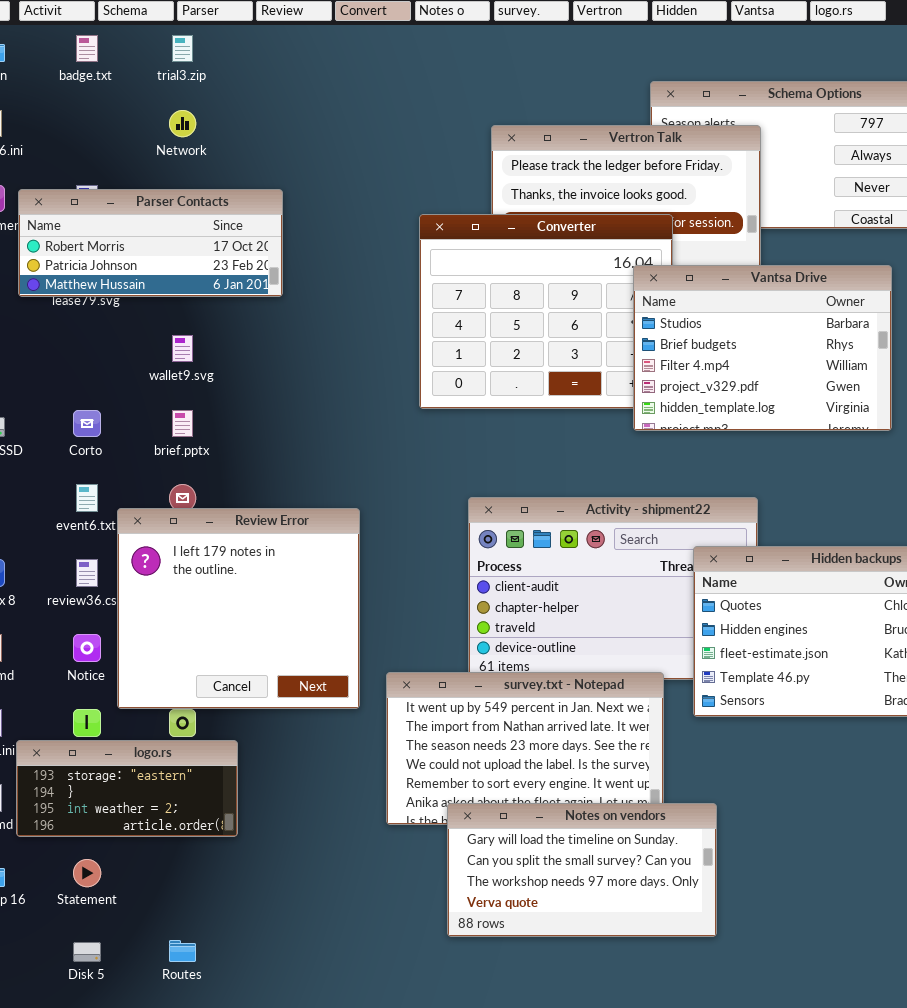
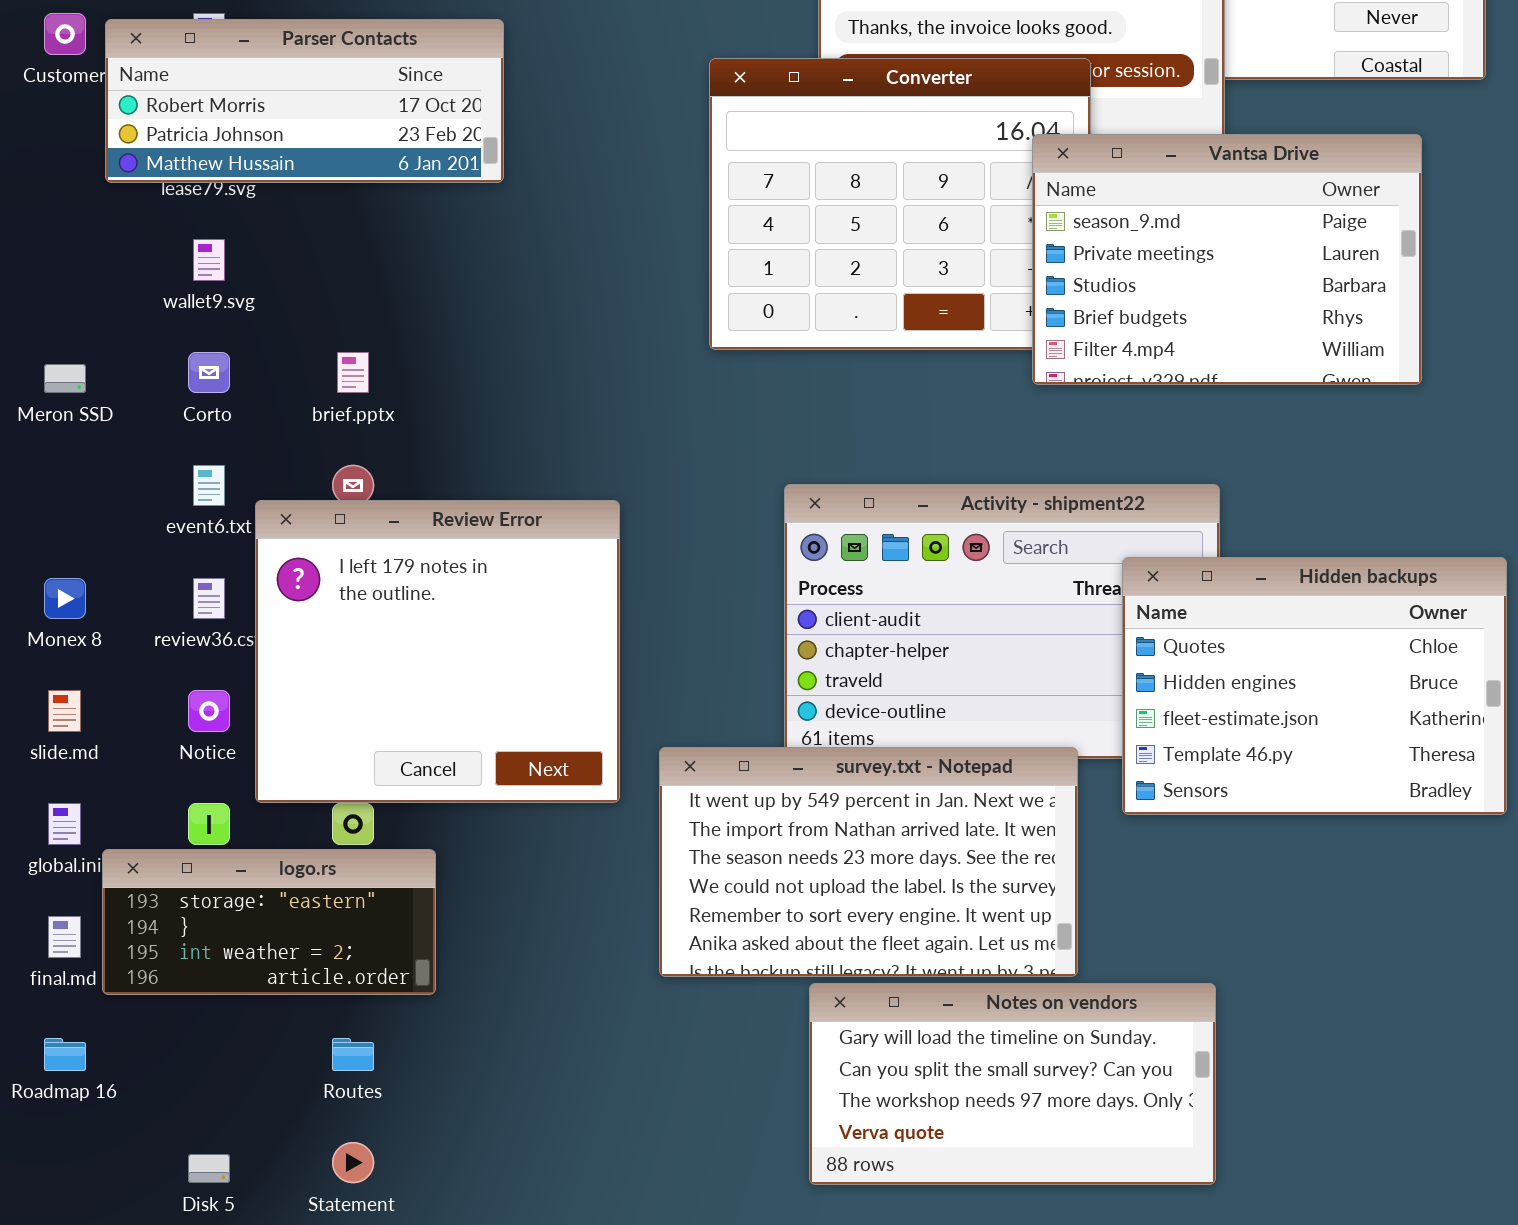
Vantsa Drive: [633,265,892,431] -> [1032,134,1422,385], scrolled up 2 rows
wallet9.svg: [172,335,193,362] -> [193,239,225,281], moved
Notes on vendors: [447,803,717,937] -> [809,983,1216,1185], moved
Statement: [73,859,101,887] -> [332,1142,374,1183], moved
Routes: [169,940,196,962] -> [332,1038,374,1071], moved

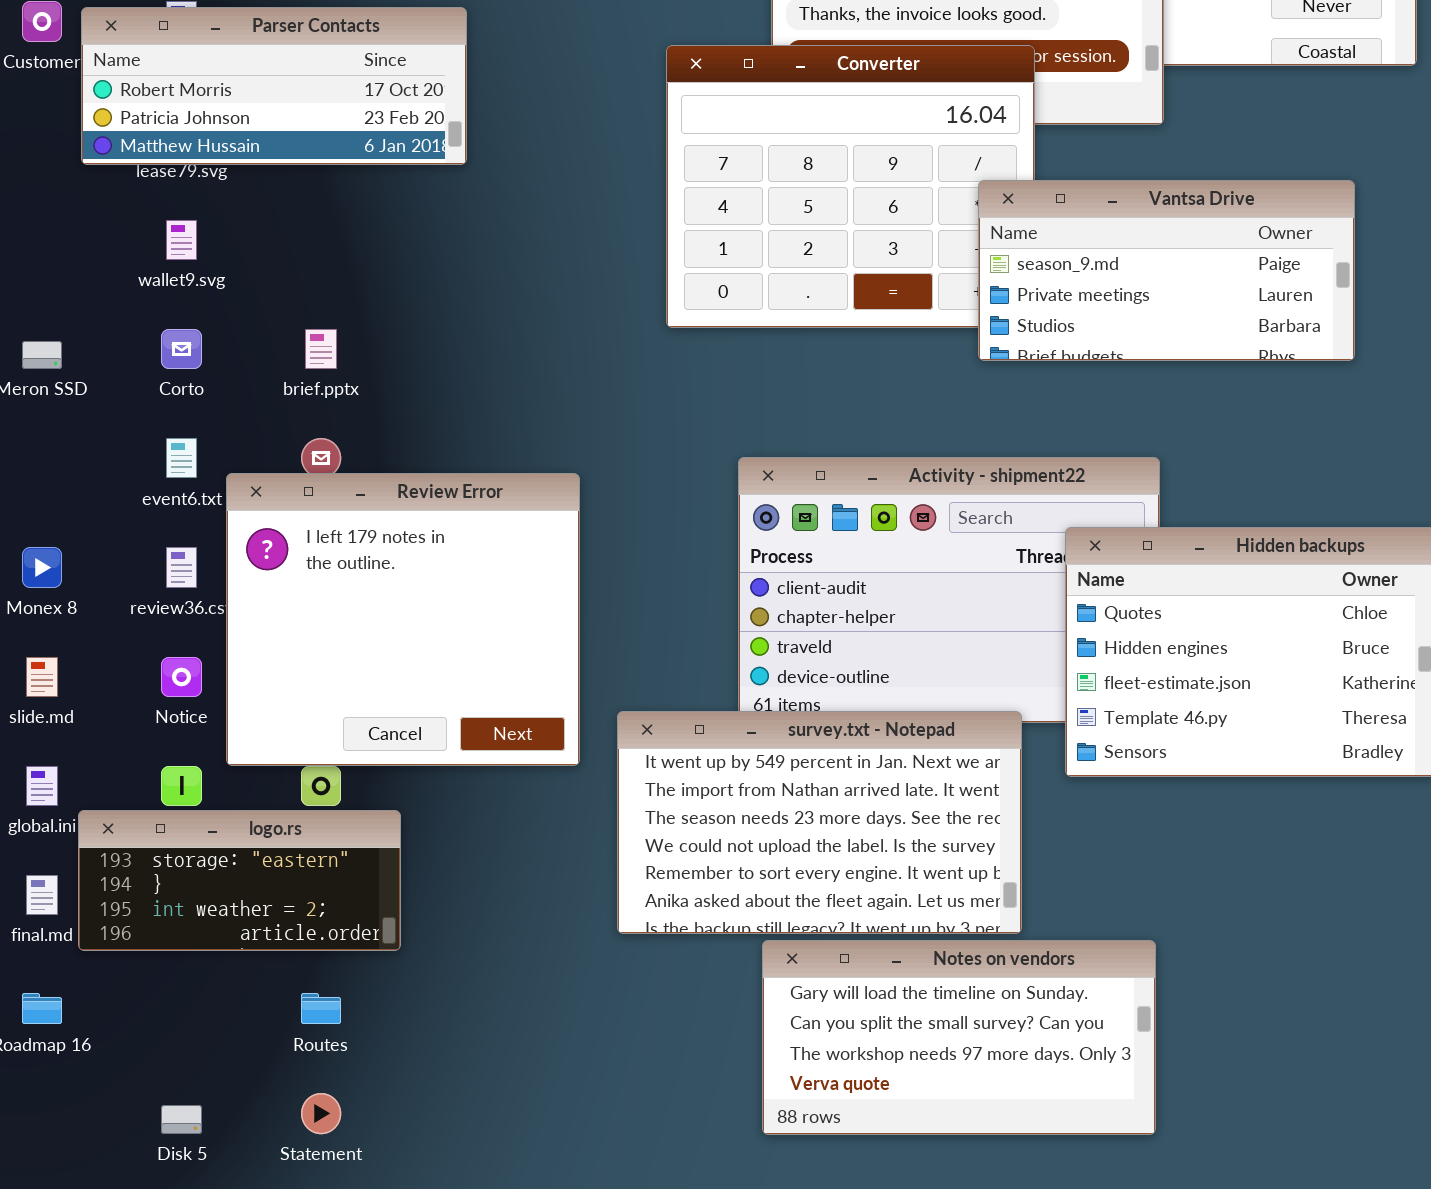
Vantsa Drive: [1032,134,1422,385] -> [978,180,1355,361], resized

